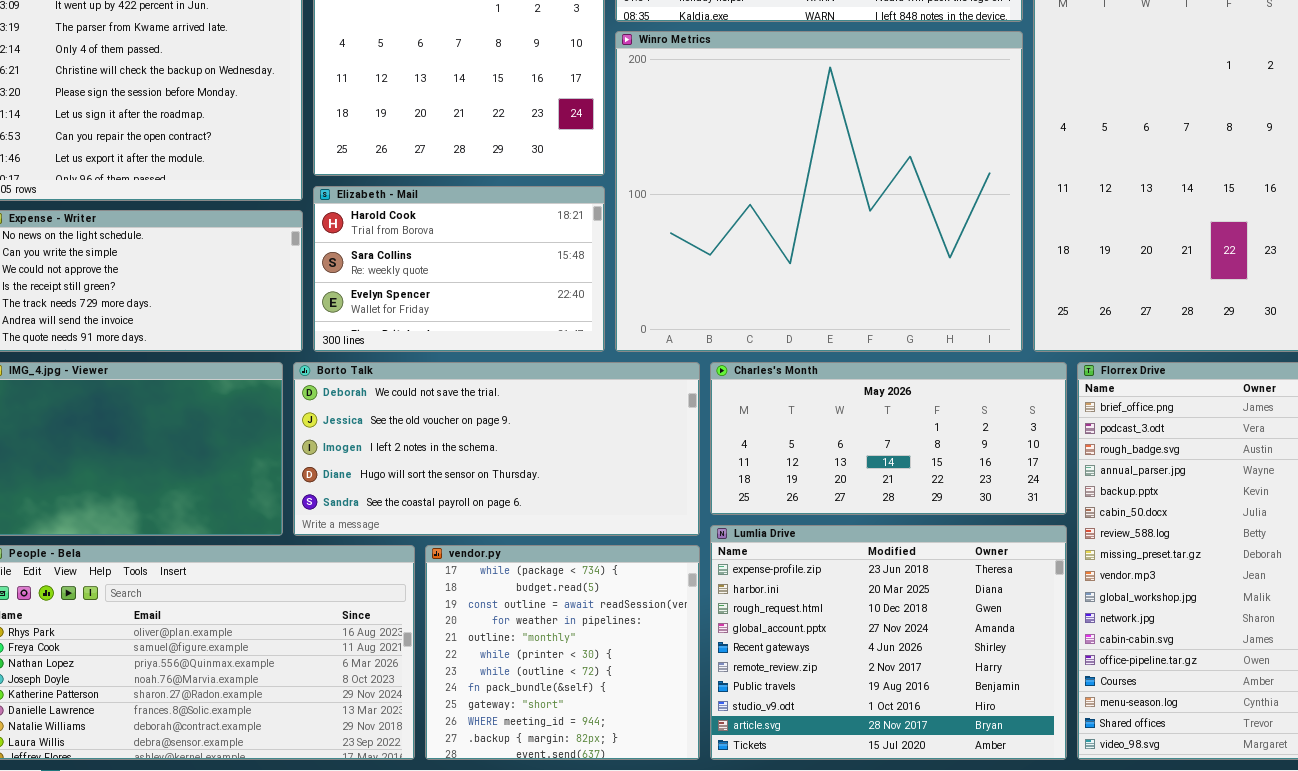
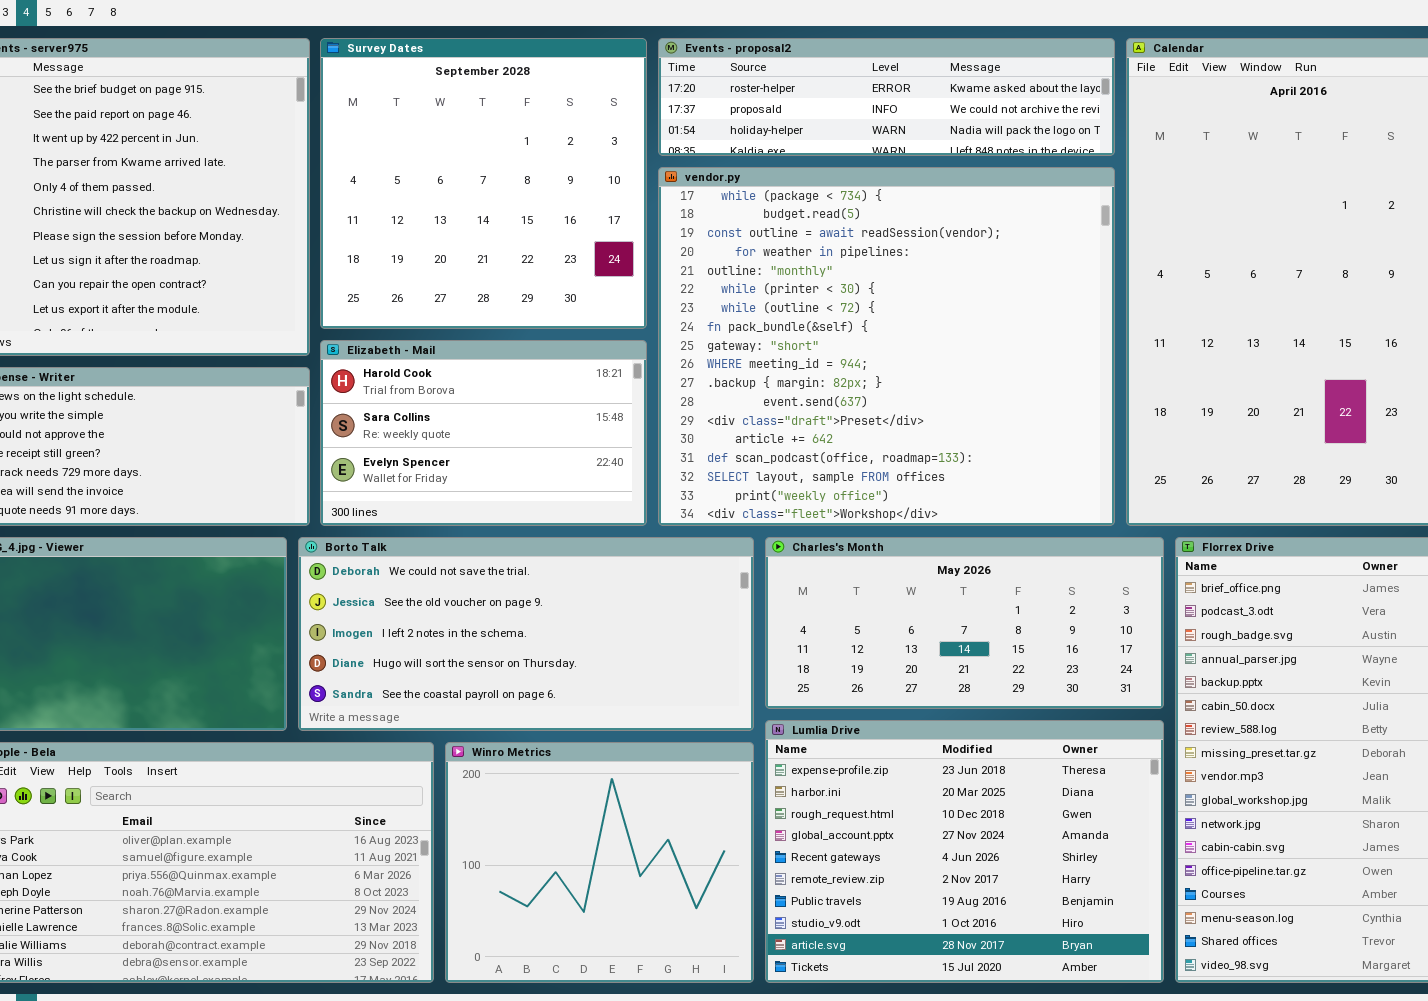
Winro Metrics: [615,31,1023,352] -> [445,742,754,983], moved, resized
vendor.py: [425,545,700,760] -> [658,167,1115,526], moved, resized

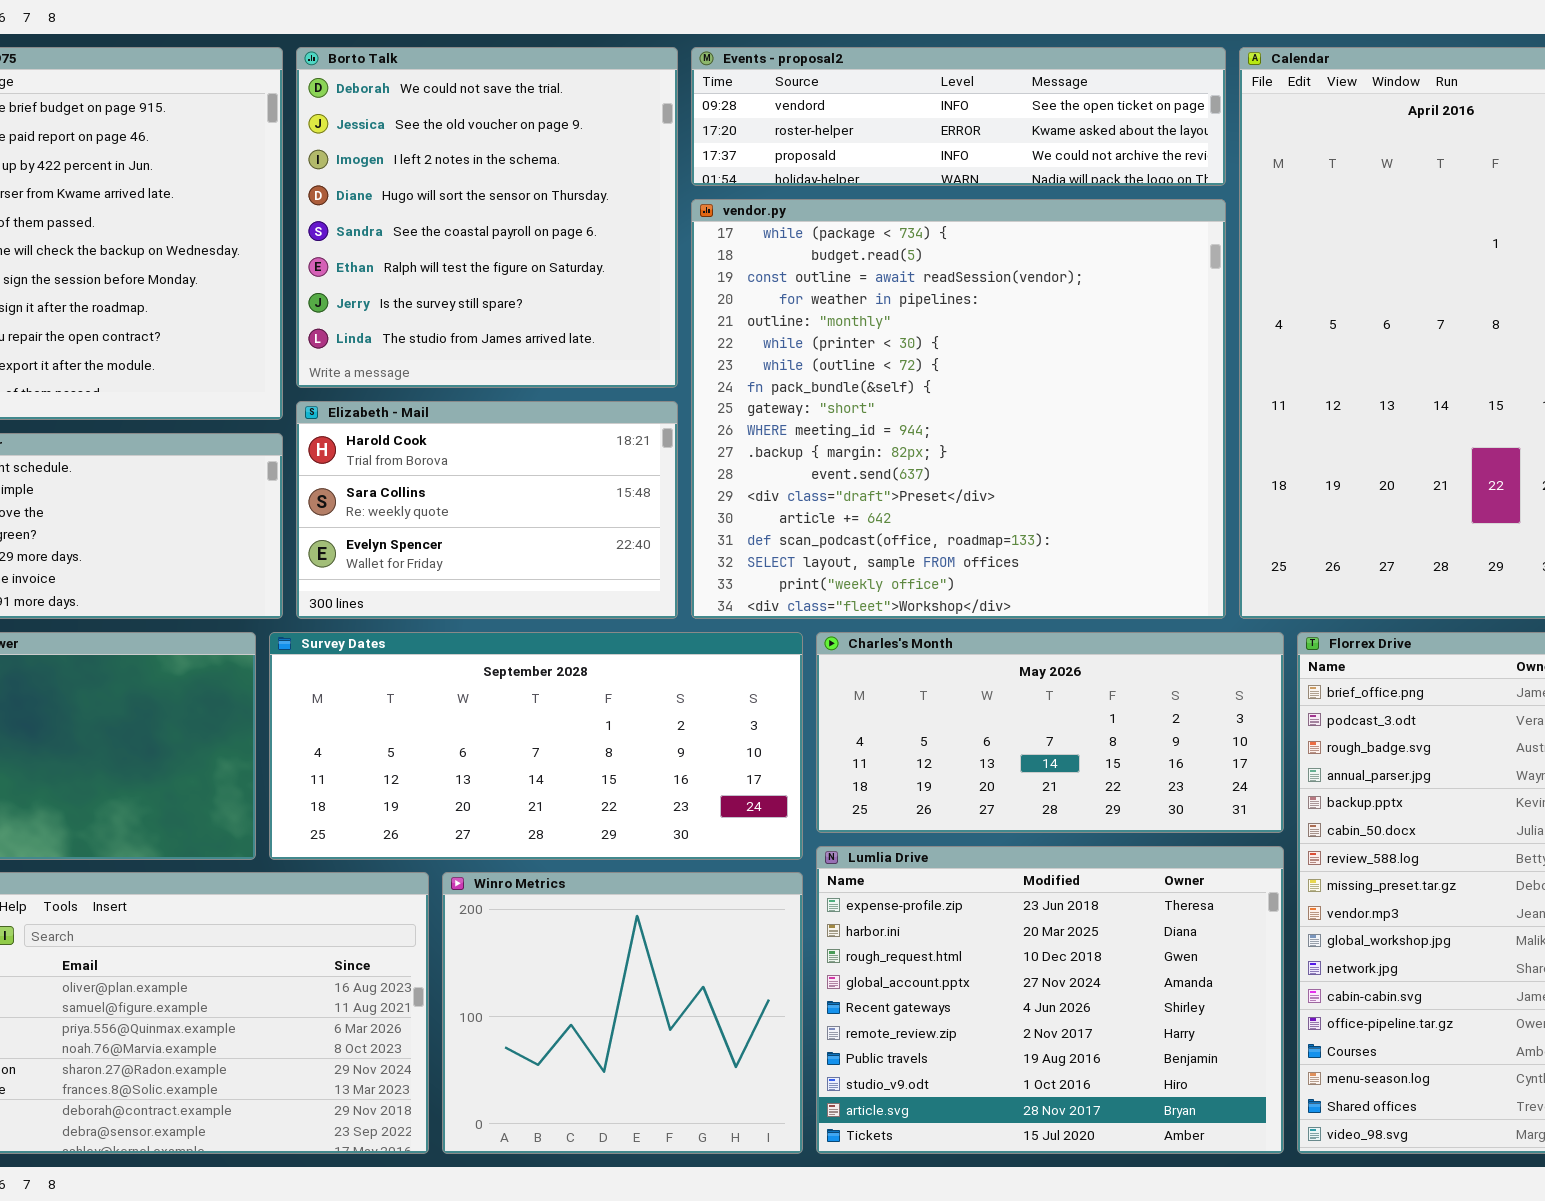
Survey Dates: [320,38,647,329] -> [269,632,803,860], moved, resized
Events - proposal2: [658,38,1115,156] -> [691,47,1226,186], scrolled up 1 row
Borto Talk: [298,537,754,731] -> [296,47,678,388], moved, resized

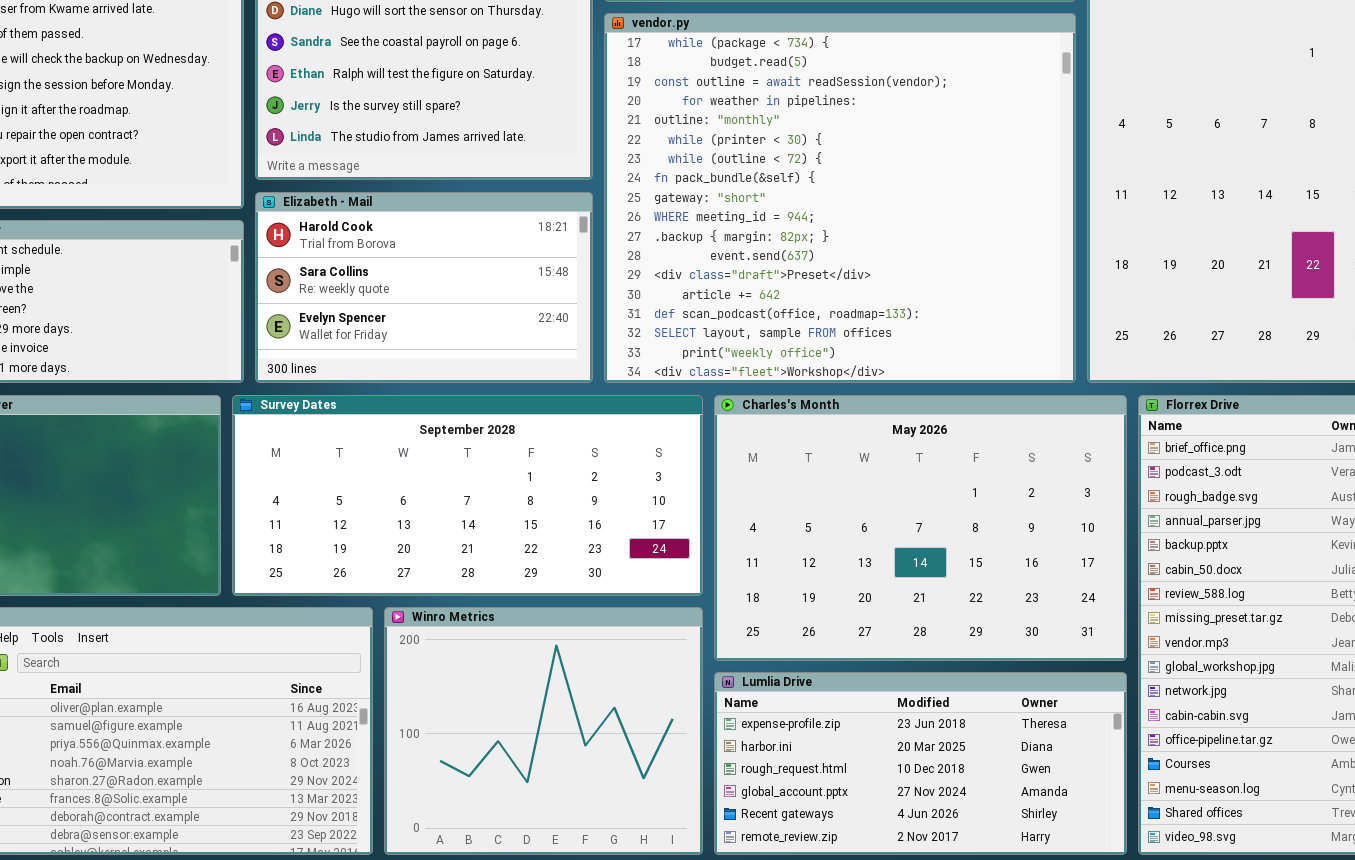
Charles's Month: [816,632,1284,833] -> [714,395,1127,661], resized
Lumlia Drive: [816,846,1284,1154] -> [714,672,1127,855], resized

